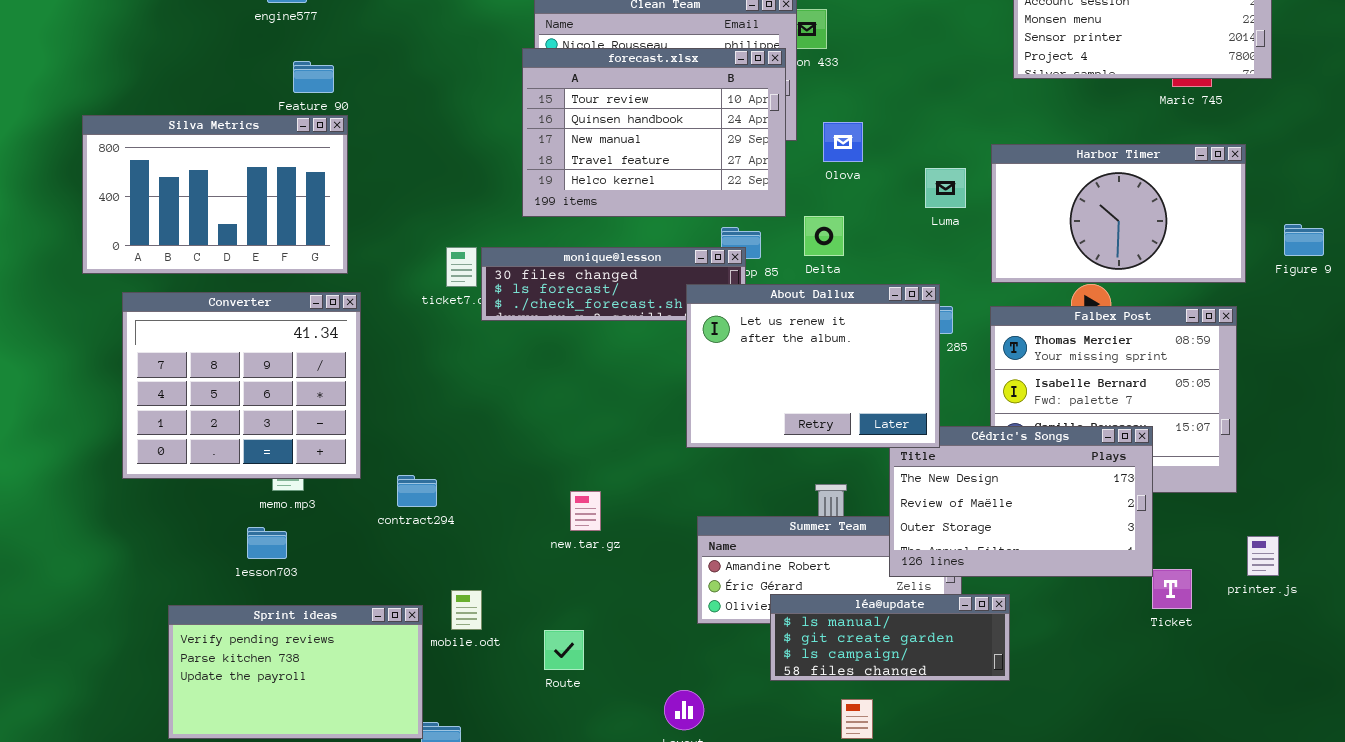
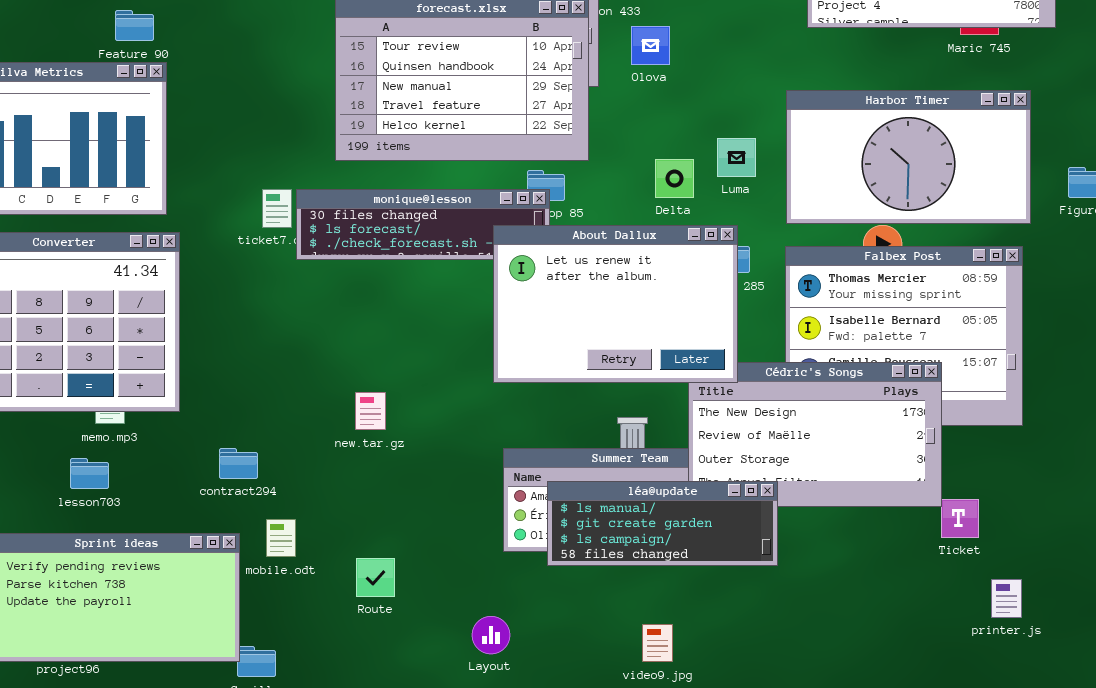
Olova: [823,122,863,162] -> [631,26,670,65], moved
Luma: [925,168,966,208] -> [717,138,756,177], moved
Delta: [804,216,844,256] -> [655,159,694,198], moved
contract294: [397,475,437,507] -> [219,448,258,479], moved
new.tar.gz: [570,491,601,531] -> [355,392,386,430], moved
printer.js: [1247,536,1279,576] -> [991,579,1022,618], moved
léa@update: [770,594,1010,681] -> [547,481,778,566], moved

